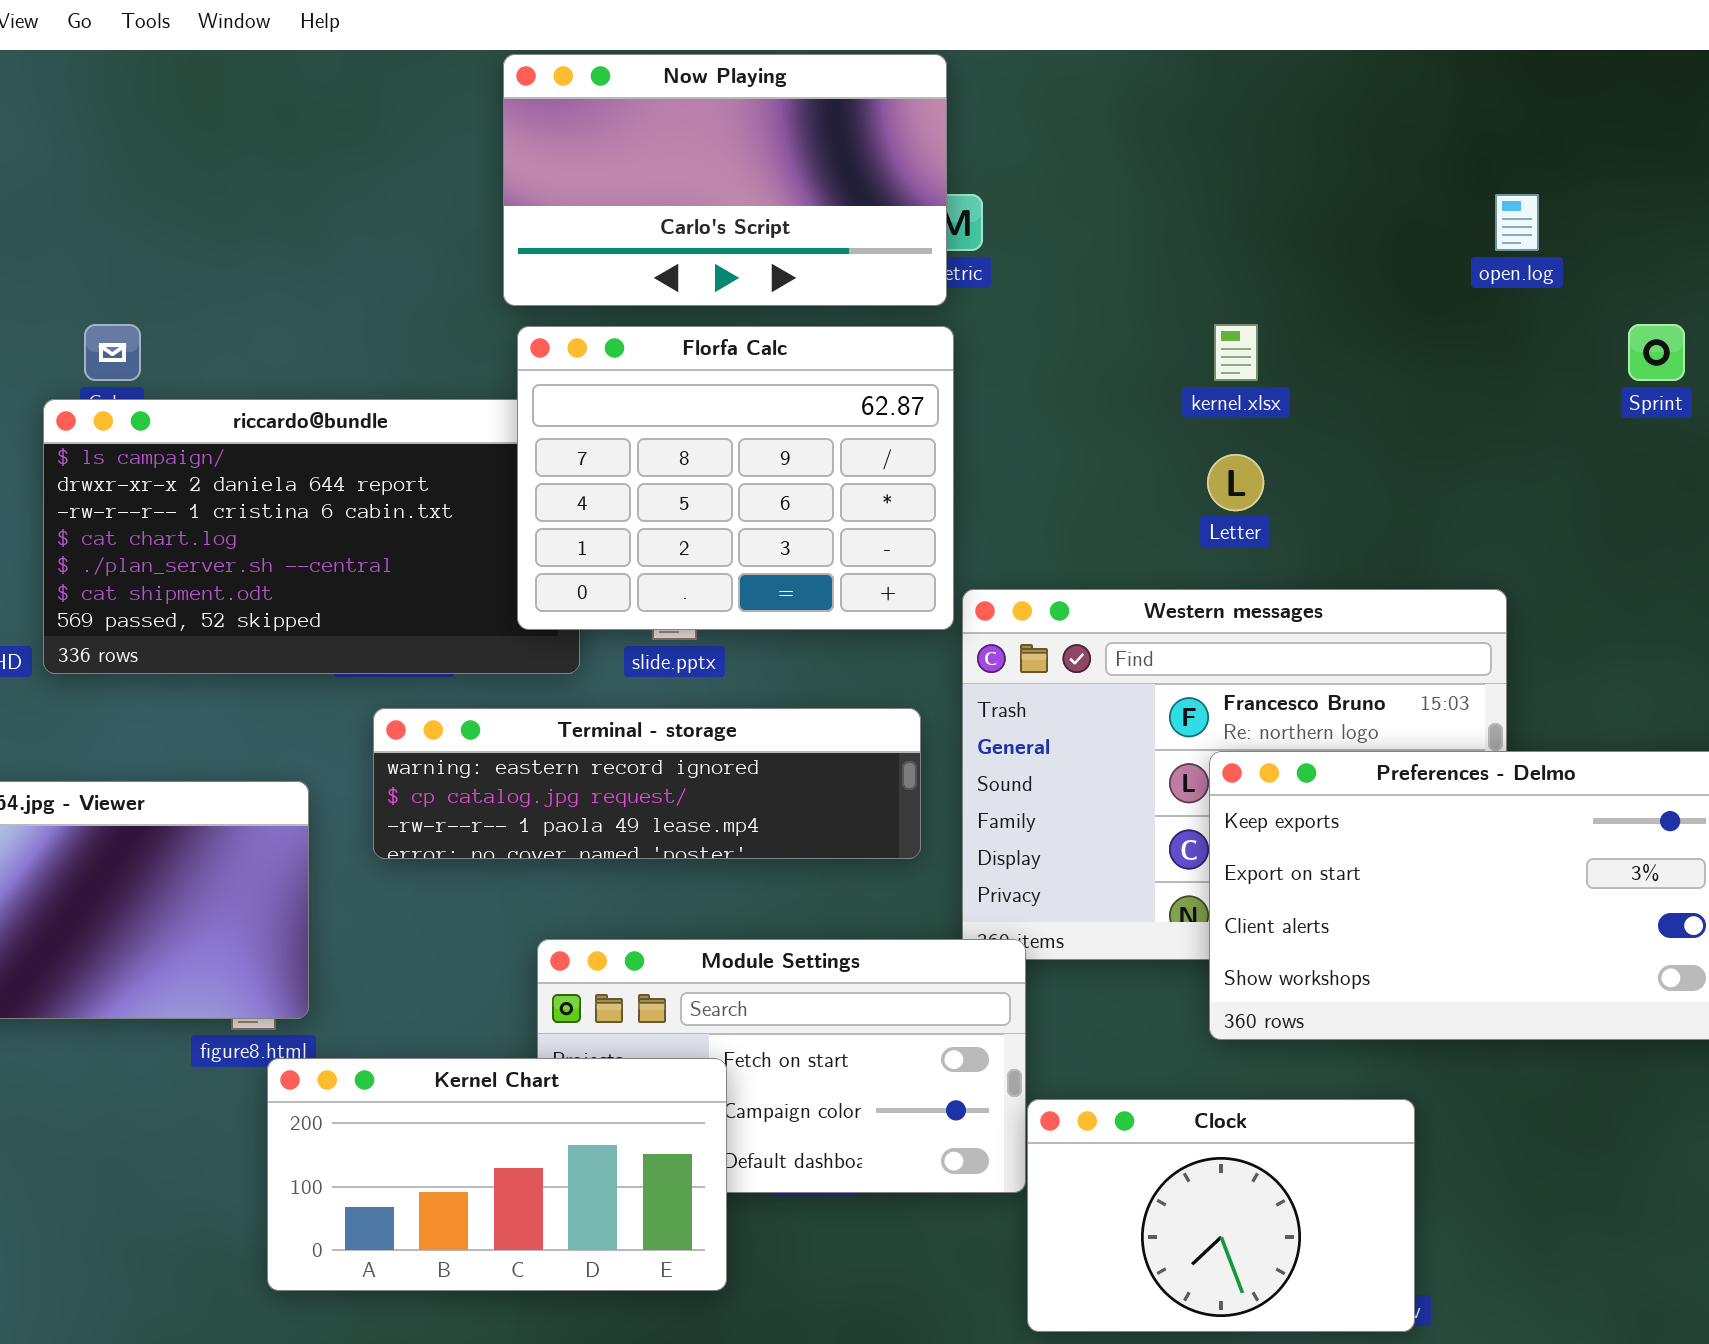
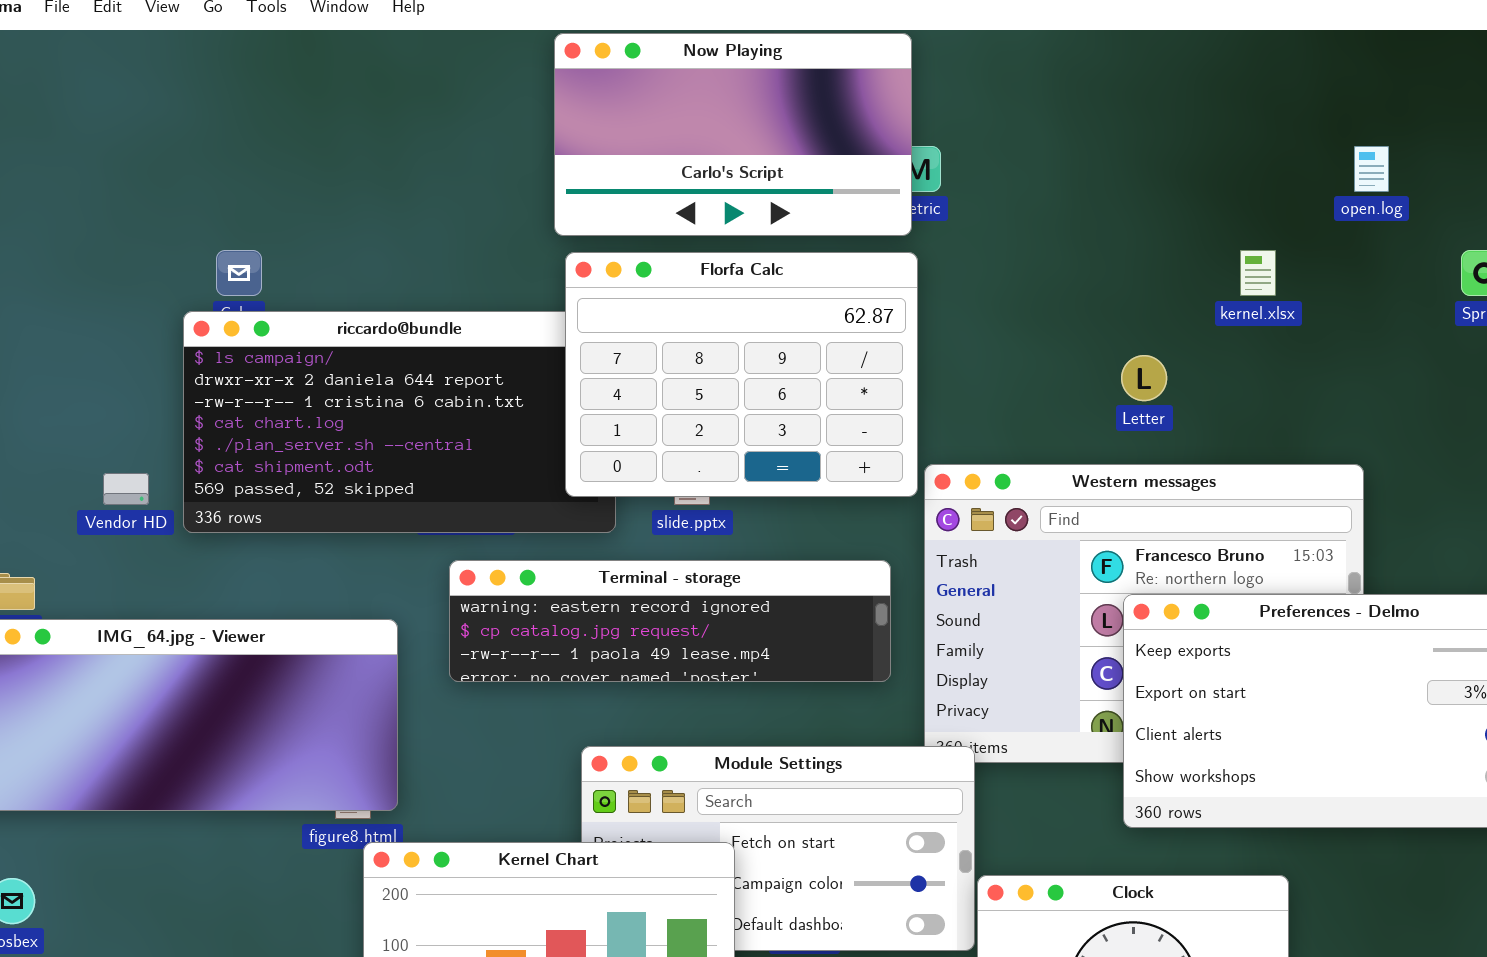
kernel.xlsx: [1214,324,1258,381] -> [1240,250,1276,296], moved

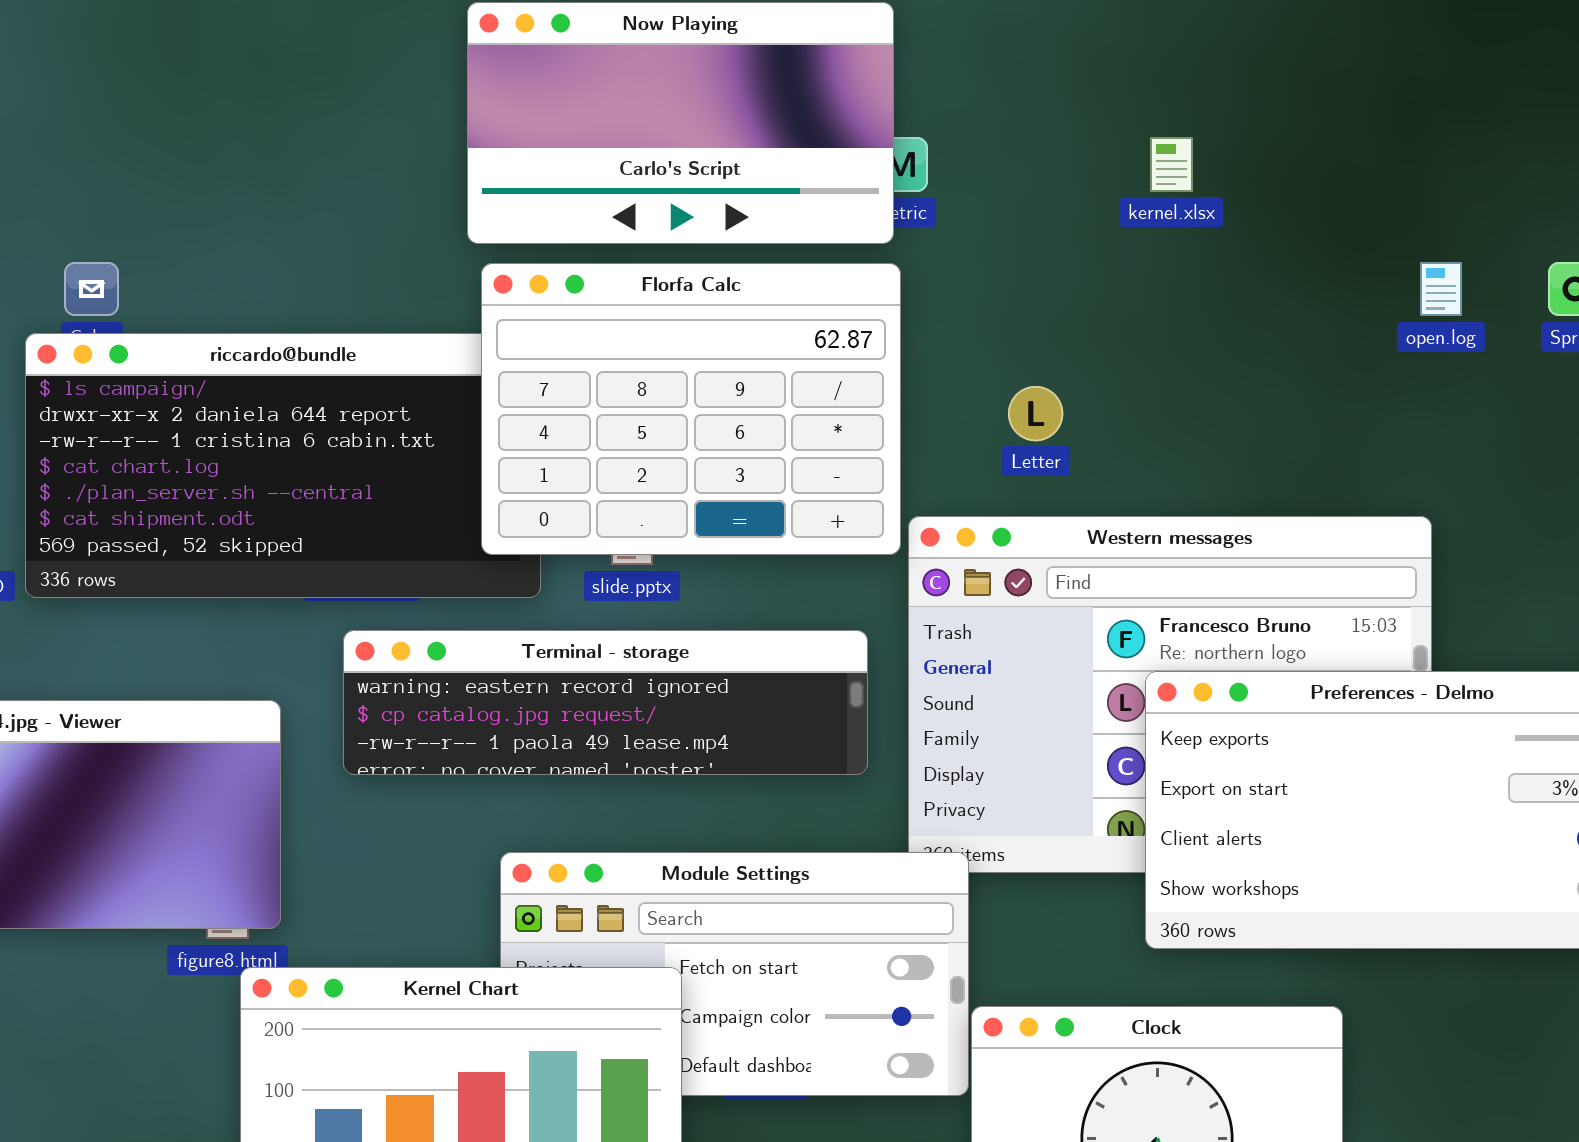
open.log: [1354,146,1389,192] -> [1420,262,1462,316], moved
kernel.xlsx: [1240,250,1276,296] -> [1150,137,1193,192], moved
Letter: [1121,355,1167,401] -> [1008,386,1063,441], moved

